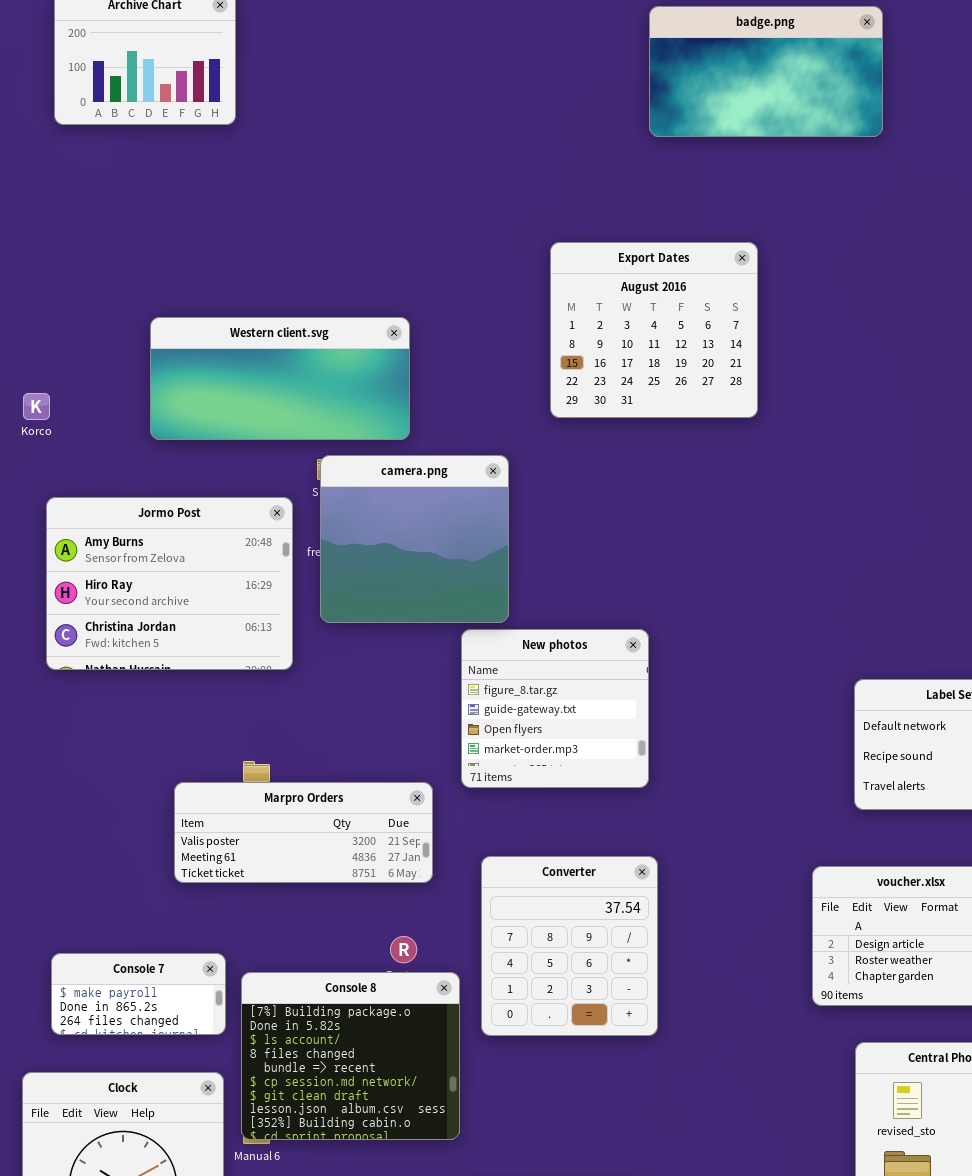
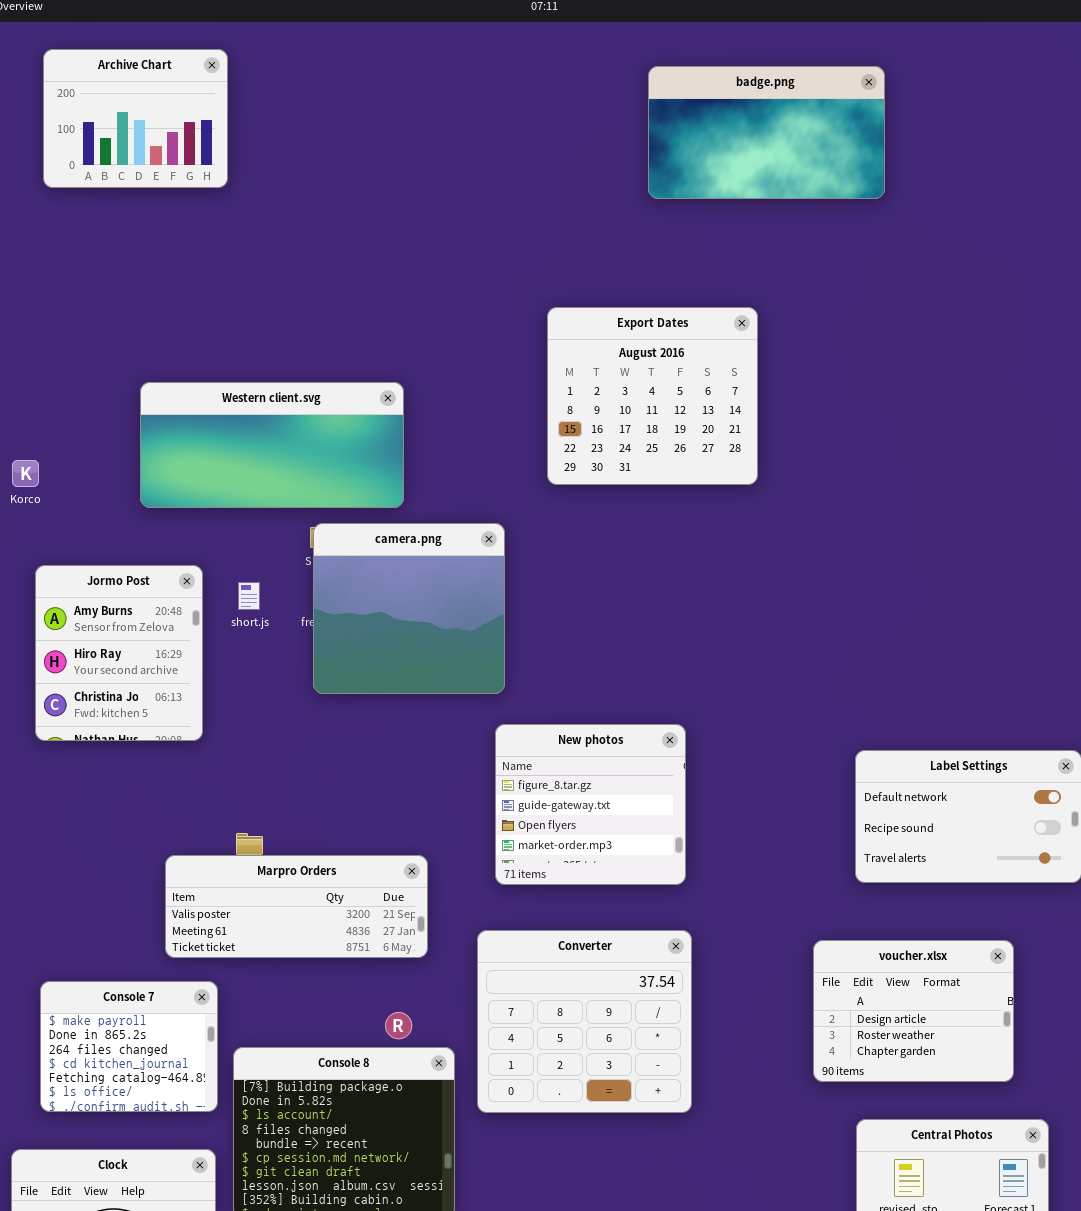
Jormo Post: [46,497,293,670] -> [35,565,203,741], resized
New photos: [461,629,649,788] -> [495,724,686,885], moved
Converter: [481,856,658,1036] -> [477,930,692,1113], resized
Console 7: [51,953,226,1035] -> [40,981,218,1112], resized

